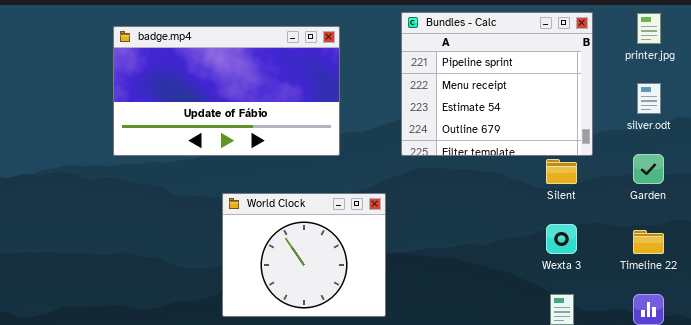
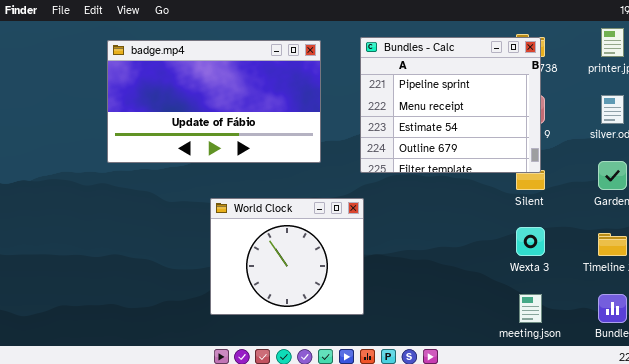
Bundles - Calc: [401,12,593,156] -> [360,37,541,173], moved

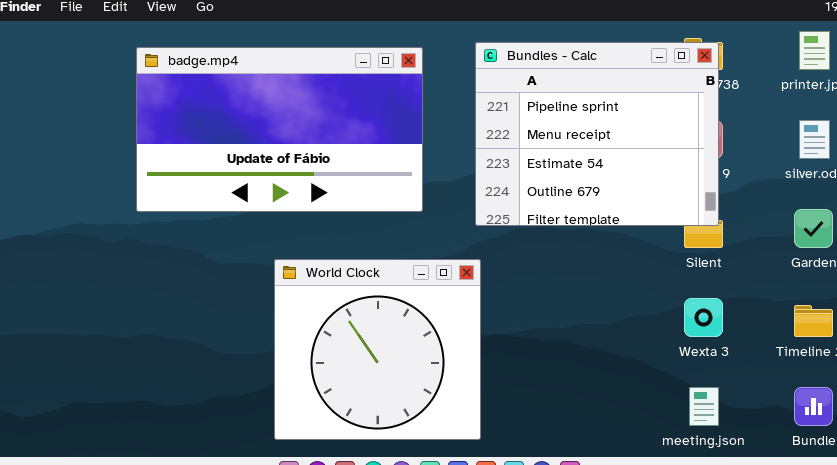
World Clock: [210,198,364,315] -> [274,259,481,440], resized

